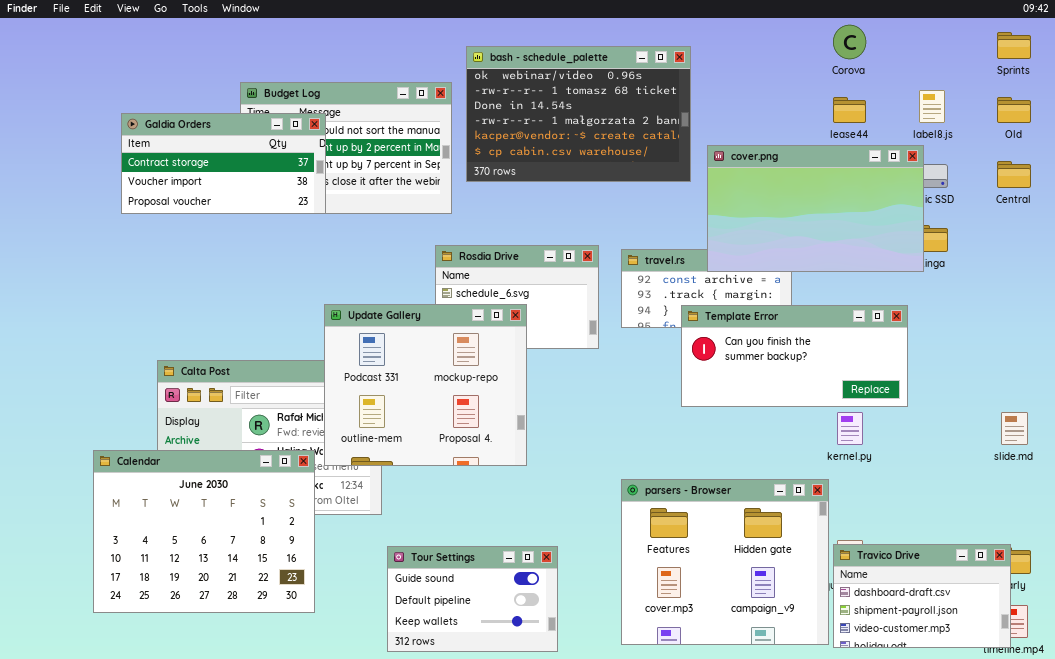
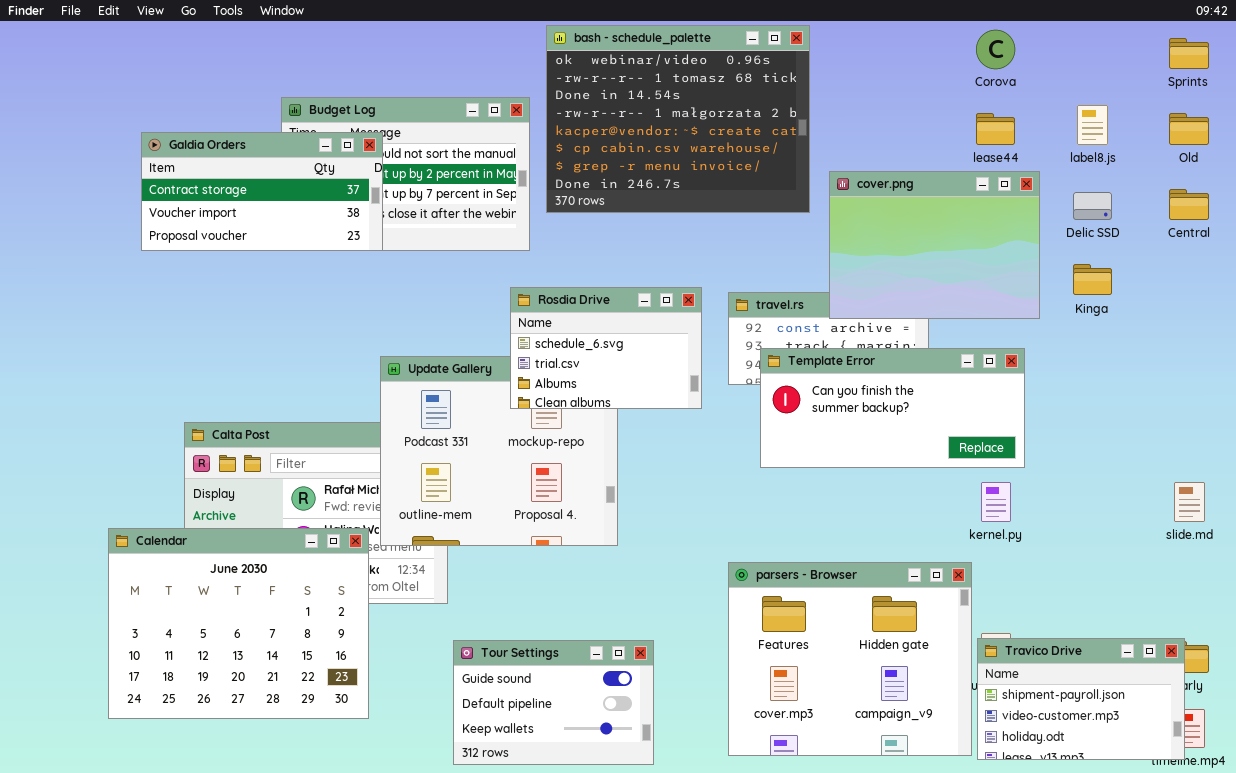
bash - schedule_palette: [466,46,691,182] -> [546,25,810,213], resized
cover.png: [707,145,924,272] -> [829,171,1040,319], resized
Rosdia Drive: [435,245,599,349] -> [510,287,702,409], raised
Template Error: [681,305,908,407] -> [760,348,1025,468], moved
Travico Drive: [833,544,1011,648] -> [977,638,1185,760], scrolled down 1 row

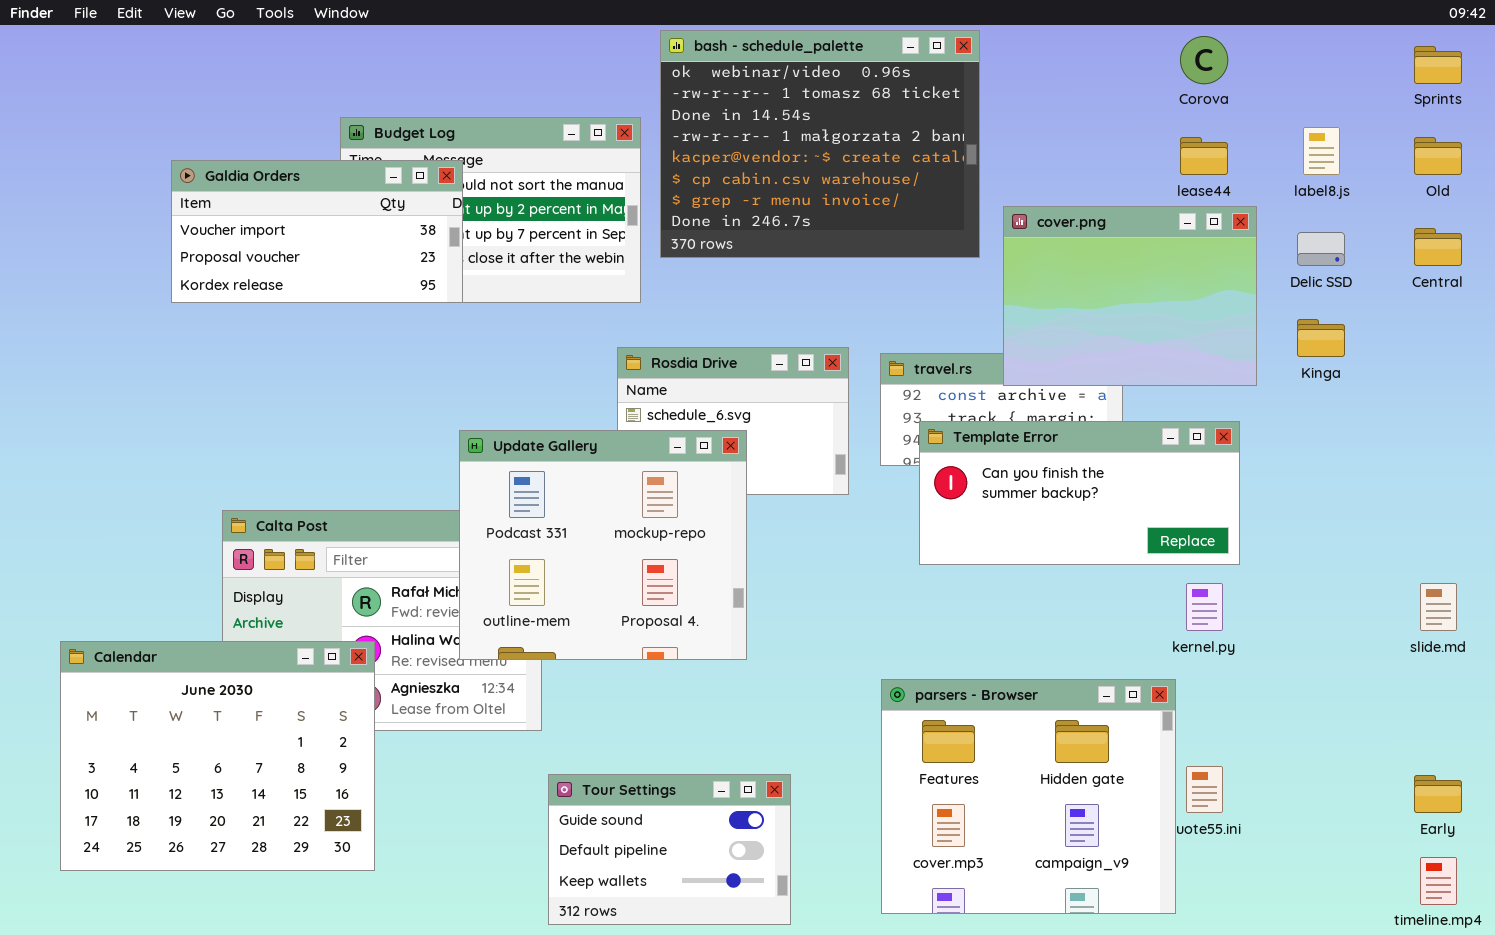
Galdia Orders: [141,132,383,251] -> [171,160,463,303], scrolled down 1 row
Update Gallery: [380,356,618,546] -> [459,430,747,660], raised
Calendar: [108,528,369,719] -> [60,641,375,871], moved
Travico Drive: [977,638,1185,760] -> none, closed

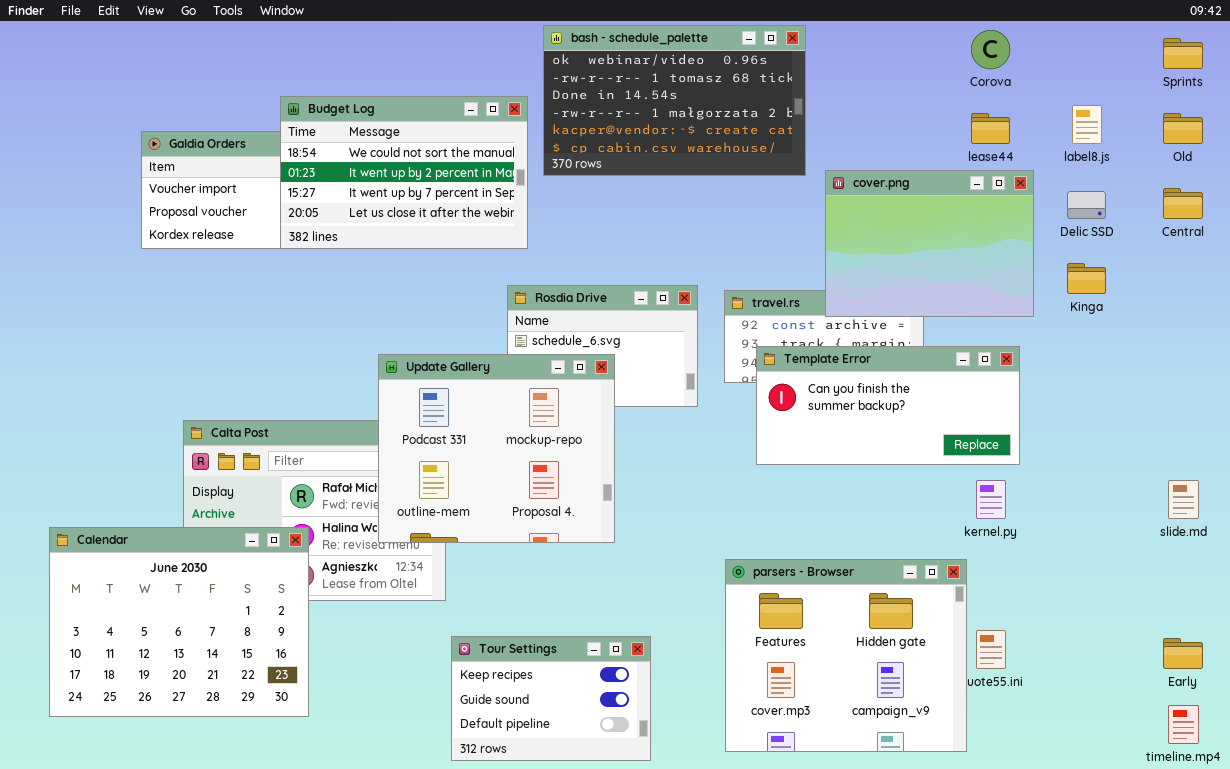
bash - schedule_palette: [660,30,980,258] -> [543,25,806,176], resized
Budget Log: [340,117,641,303] -> [280,96,528,249], raised
Tour Settings: [548,774,791,925] -> [451,636,651,761], scrolled up 1 row

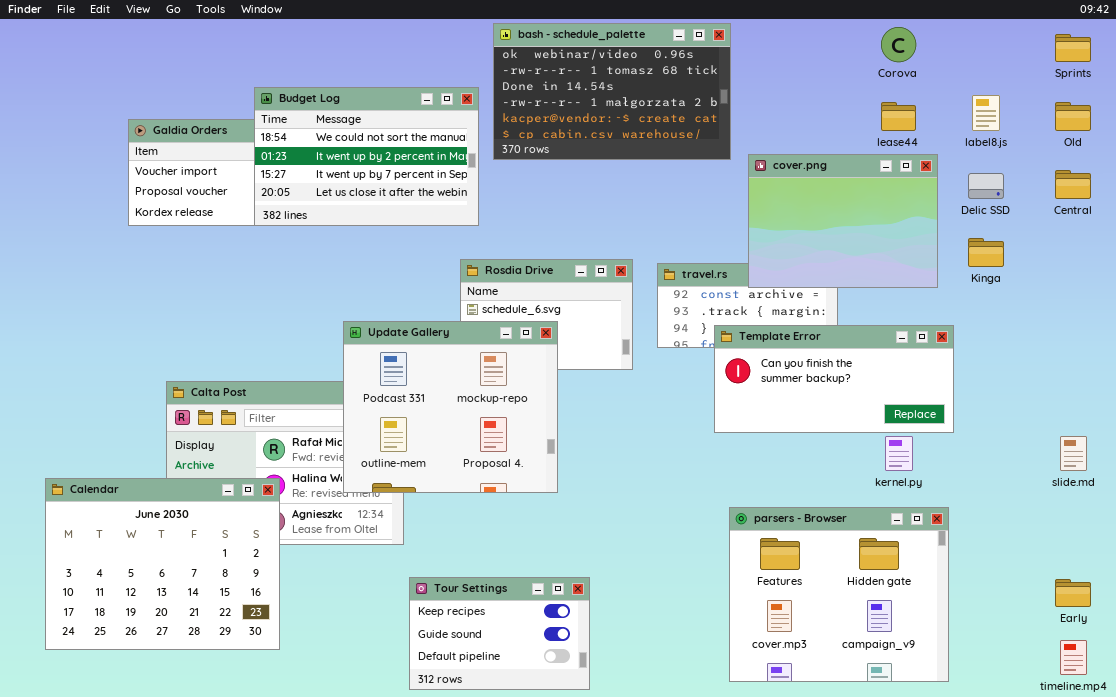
Template Error: [756,346,1020,465] -> [714,325,954,433], moved
parsers - Browser: [725,559,967,752] -> [729,507,949,682], moved

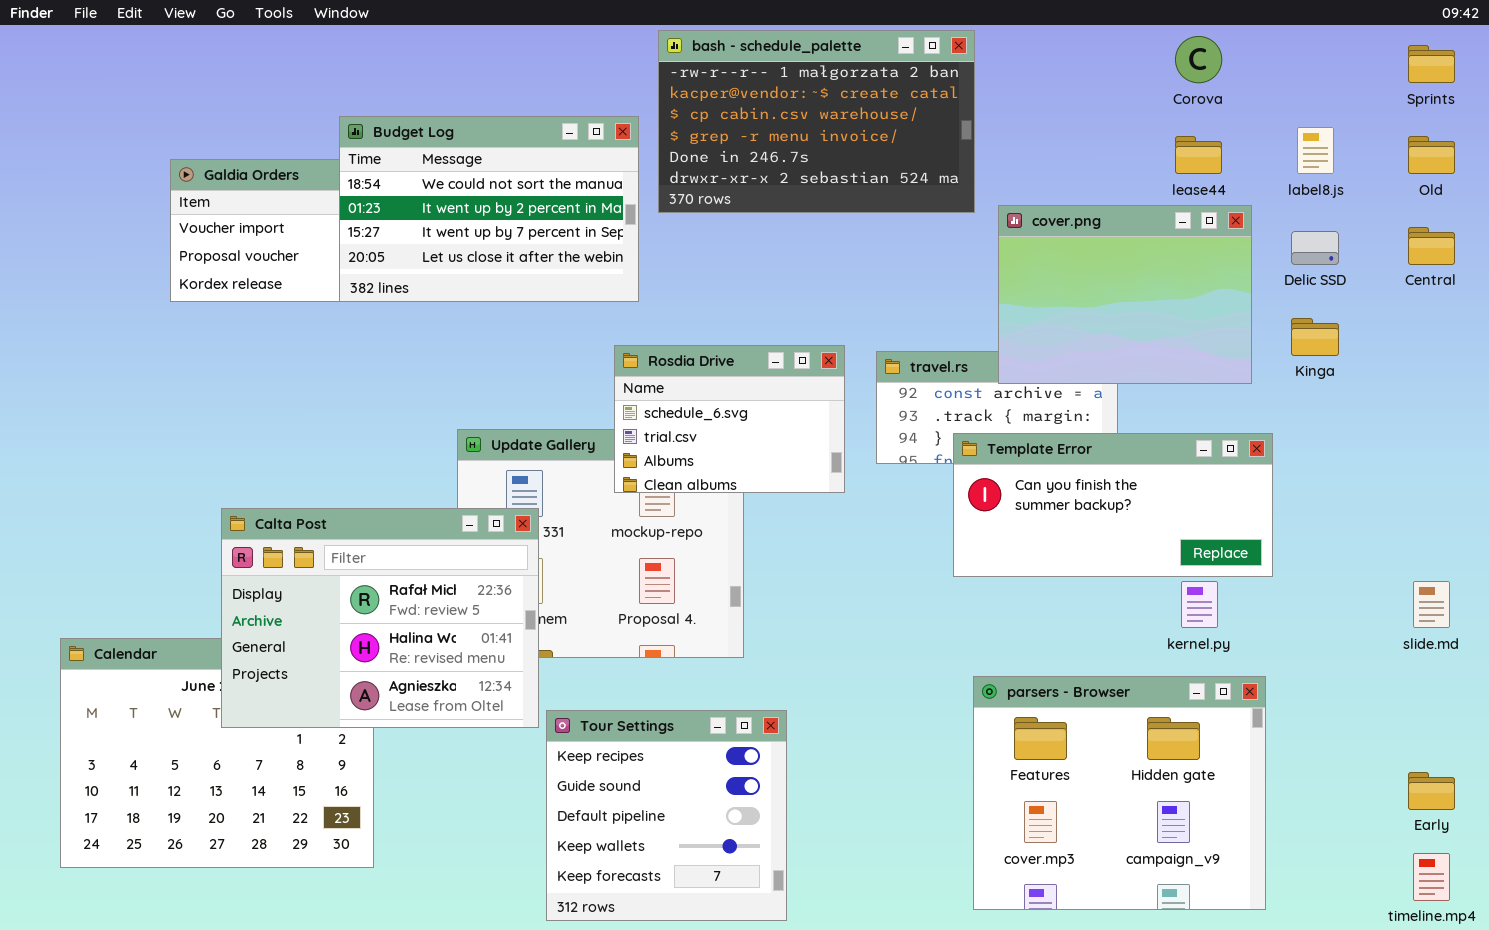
bash - schedule_palette: [493,23,731,160] -> [658,30,975,213], scrolled down 3 rows
Rosdia Drive: [460,259,633,370] -> [614,345,845,493], raised
Calta Post: [166,381,404,545] -> [221,508,539,728], raised
Tour Settings: [409,577,590,690] -> [546,710,787,921], resized

